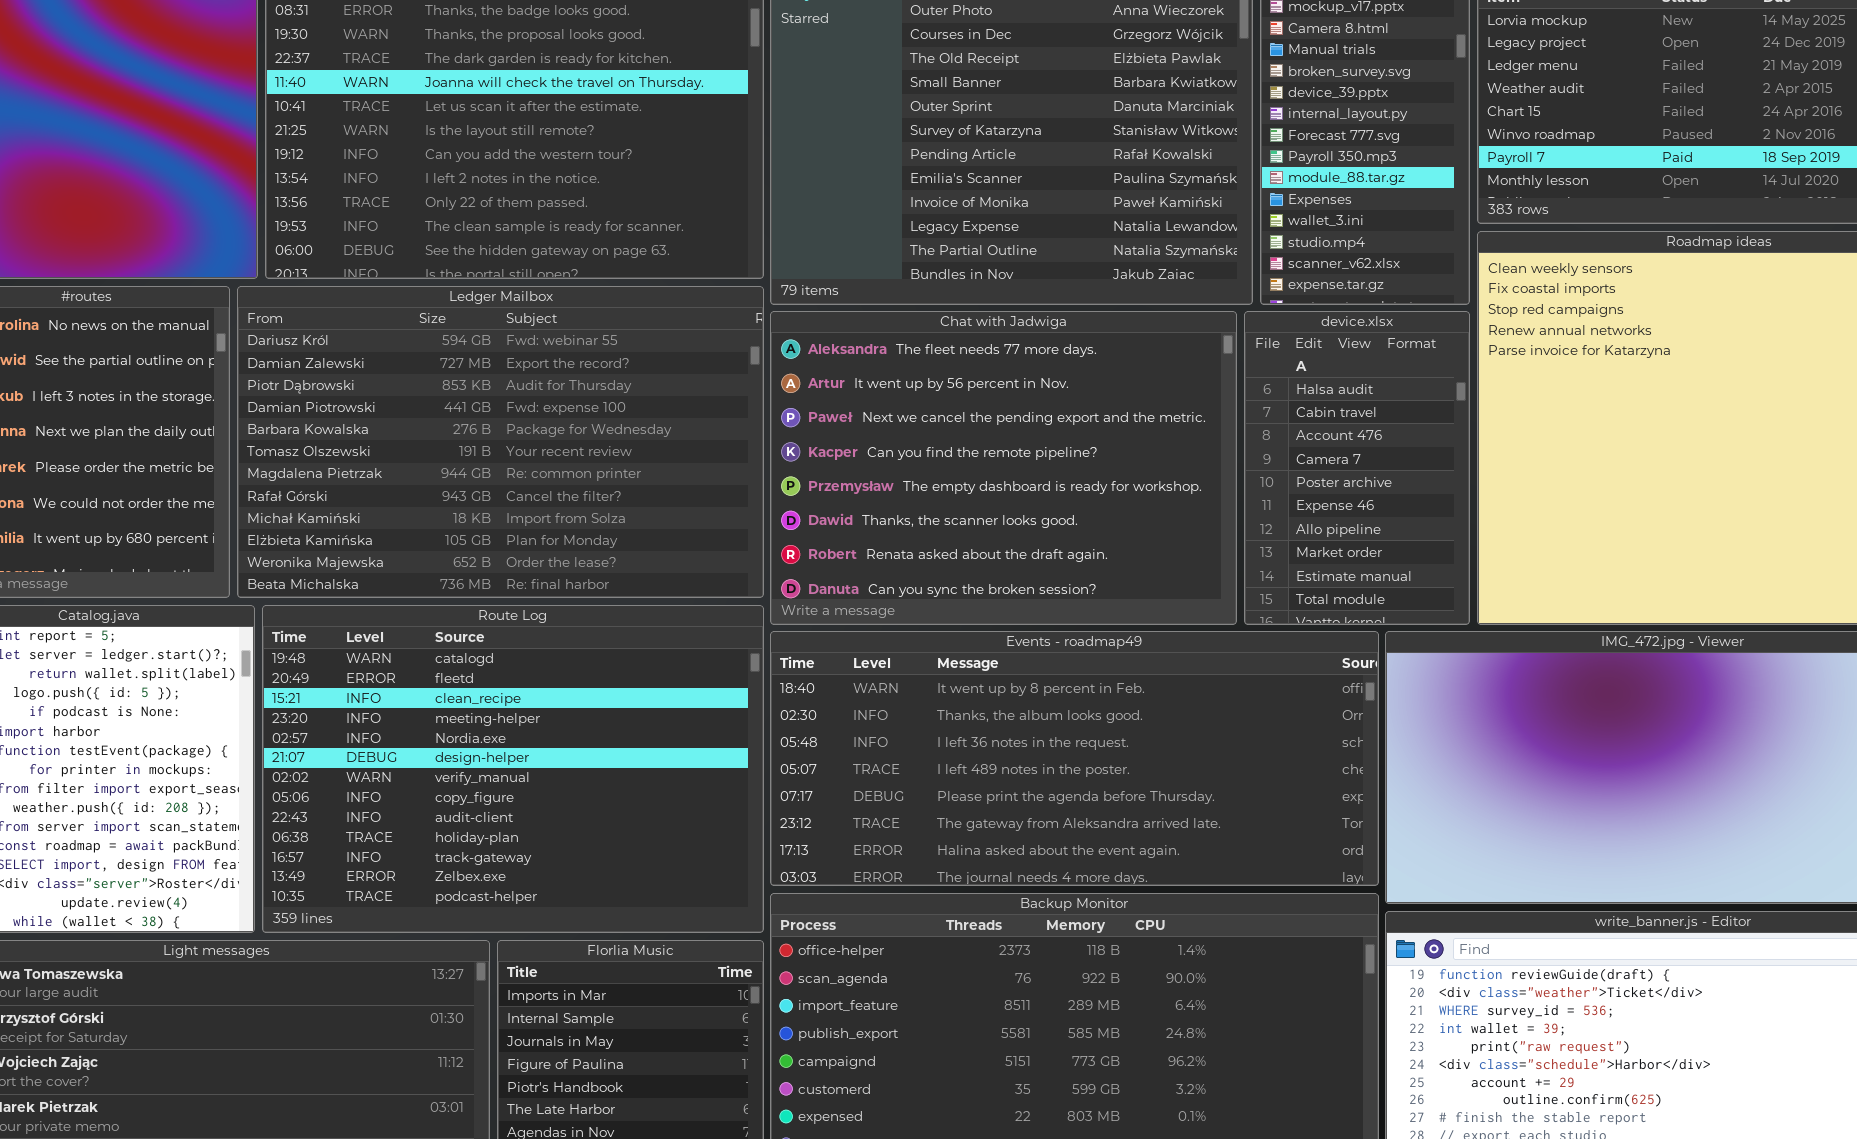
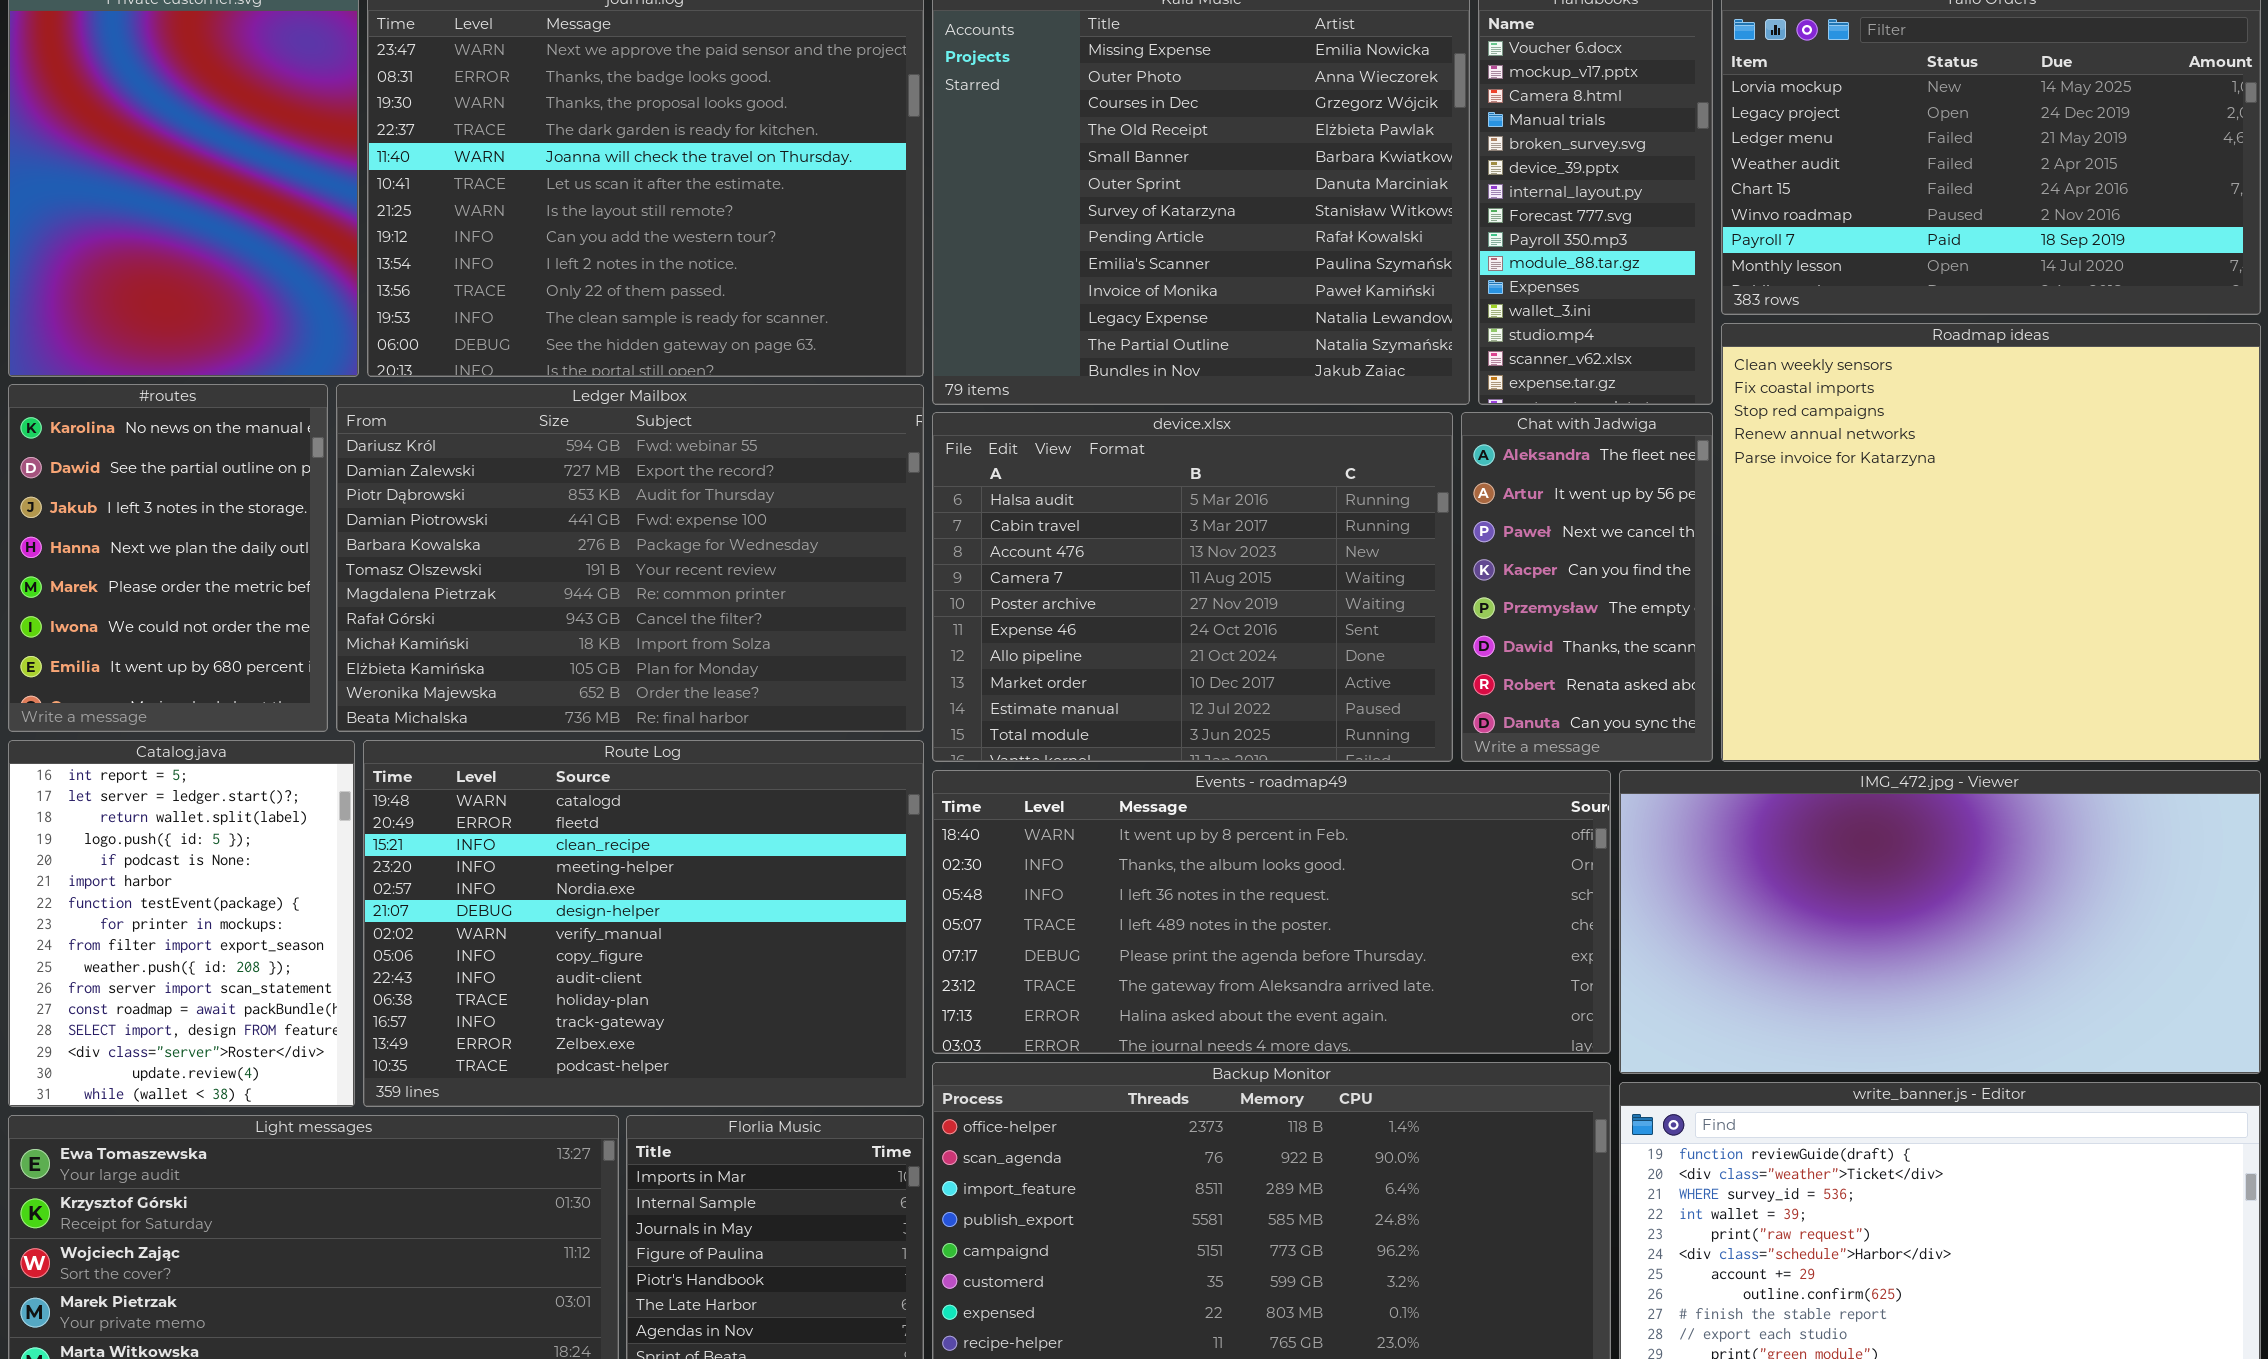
Chat with Jadwiga: [770,311,1237,625] -> [1461,412,1713,762], moved, resized
device.xlsx: [1244,311,1470,625] -> [932,412,1453,762], moved, resized

